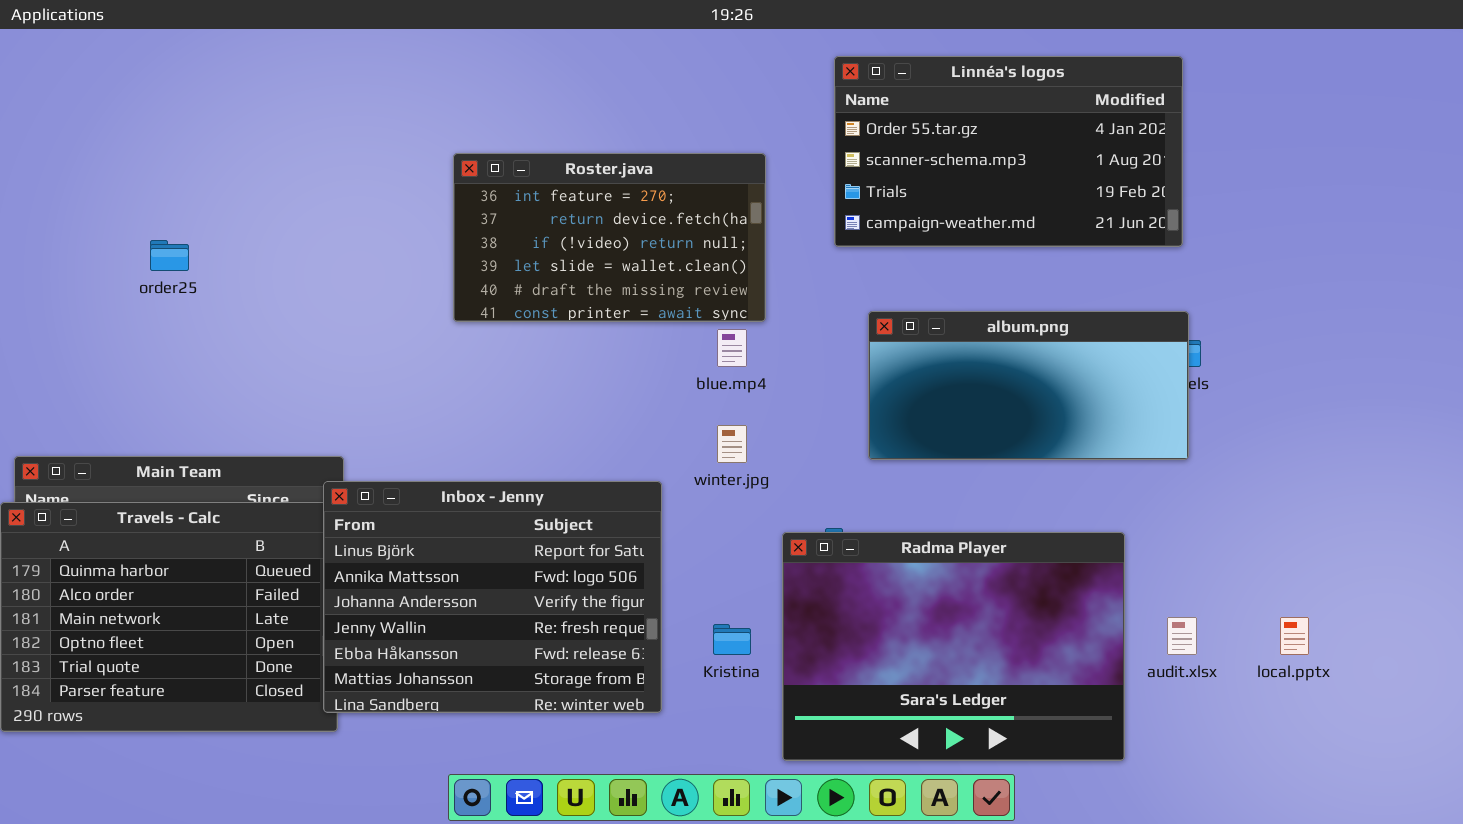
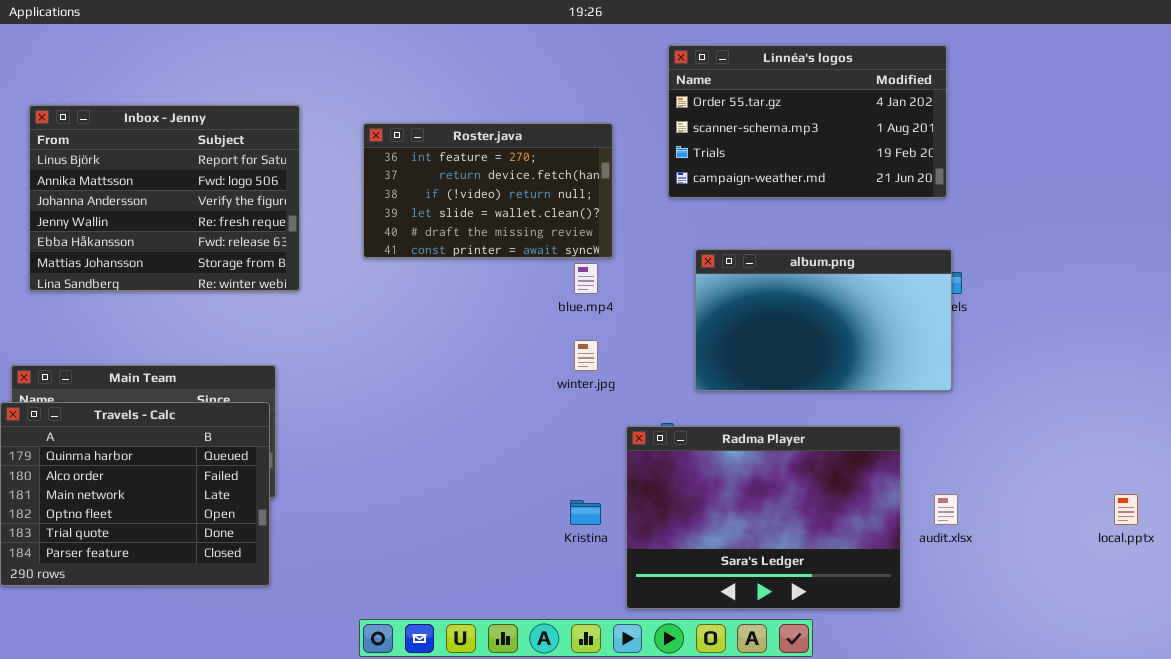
album.png: [868,311,1189,460] -> [695,249,952,391], resized
Inbox - Jenny: [323,481,662,713] -> [29,105,300,291], moved
local.pptx: [1280,617,1309,655] -> [1114,494,1138,525], moved

